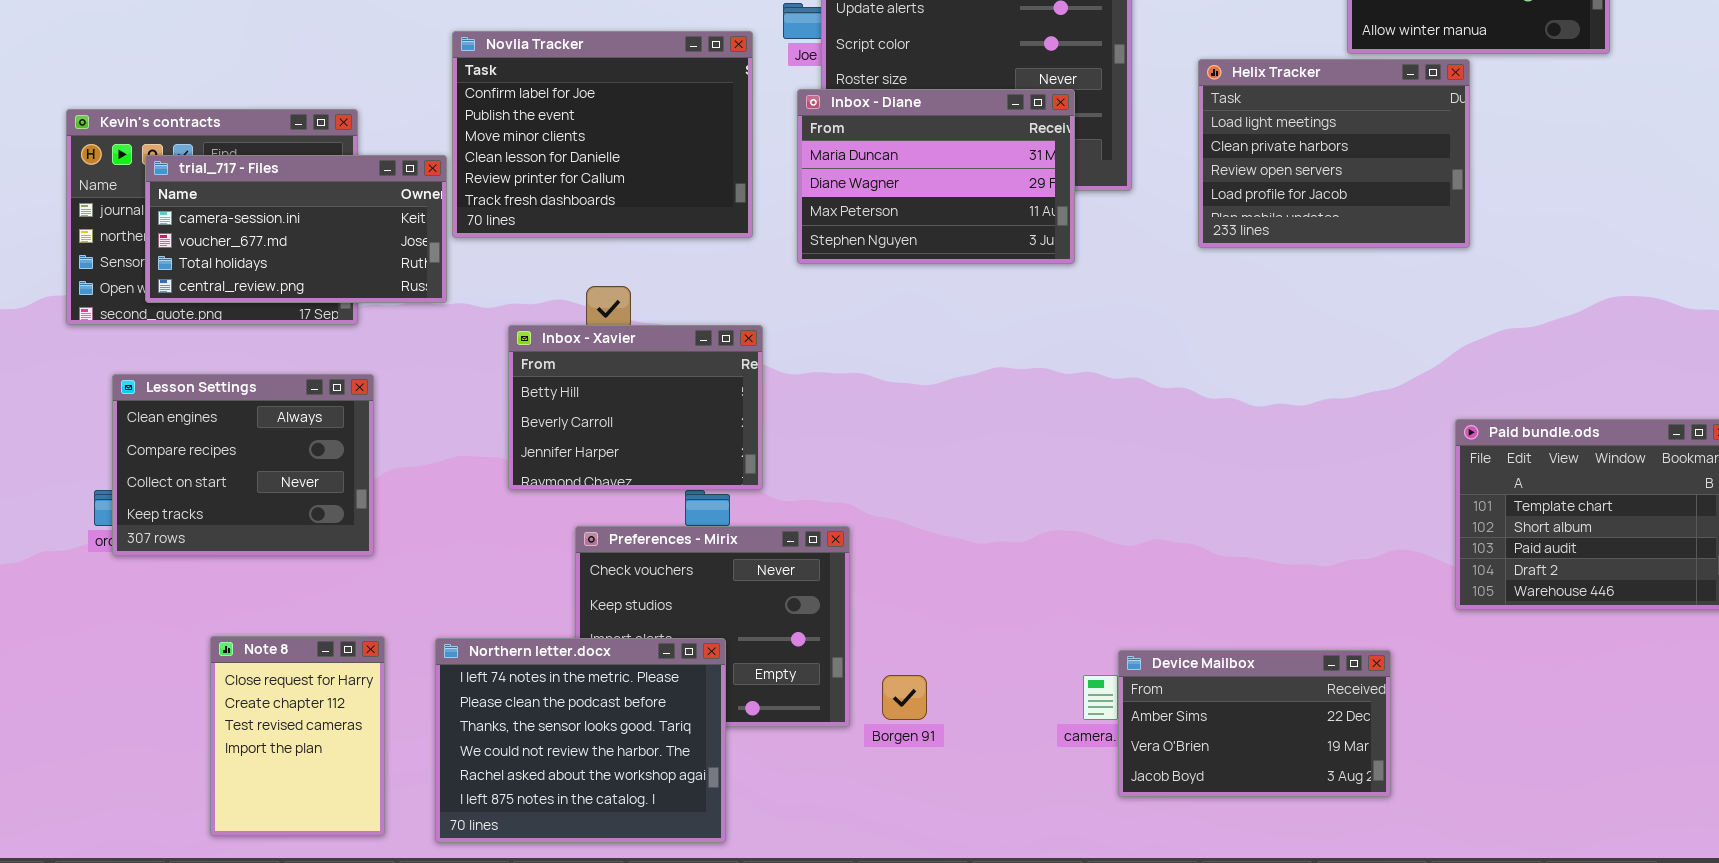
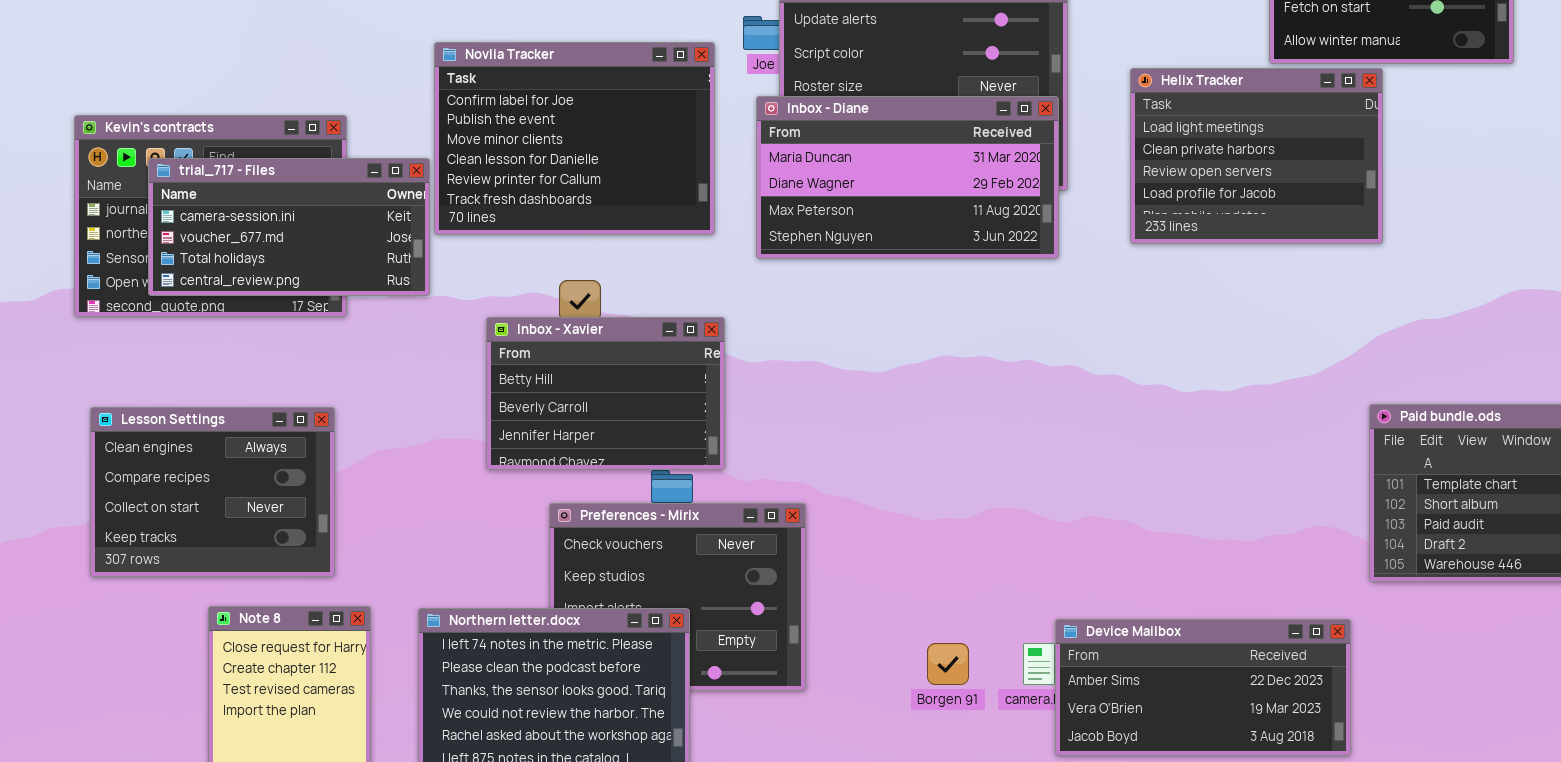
Inbox - Diane: [797,89,1075,264] -> [756,96,1059,259], resized
Lesson Settings: [112,374,374,556] -> [90,407,335,577], moved
Device Mailbox: [1118,650,1391,797] -> [1055,619,1351,756], resized
Borgen 91: [882,675,927,720] -> [927,643,969,685], moved

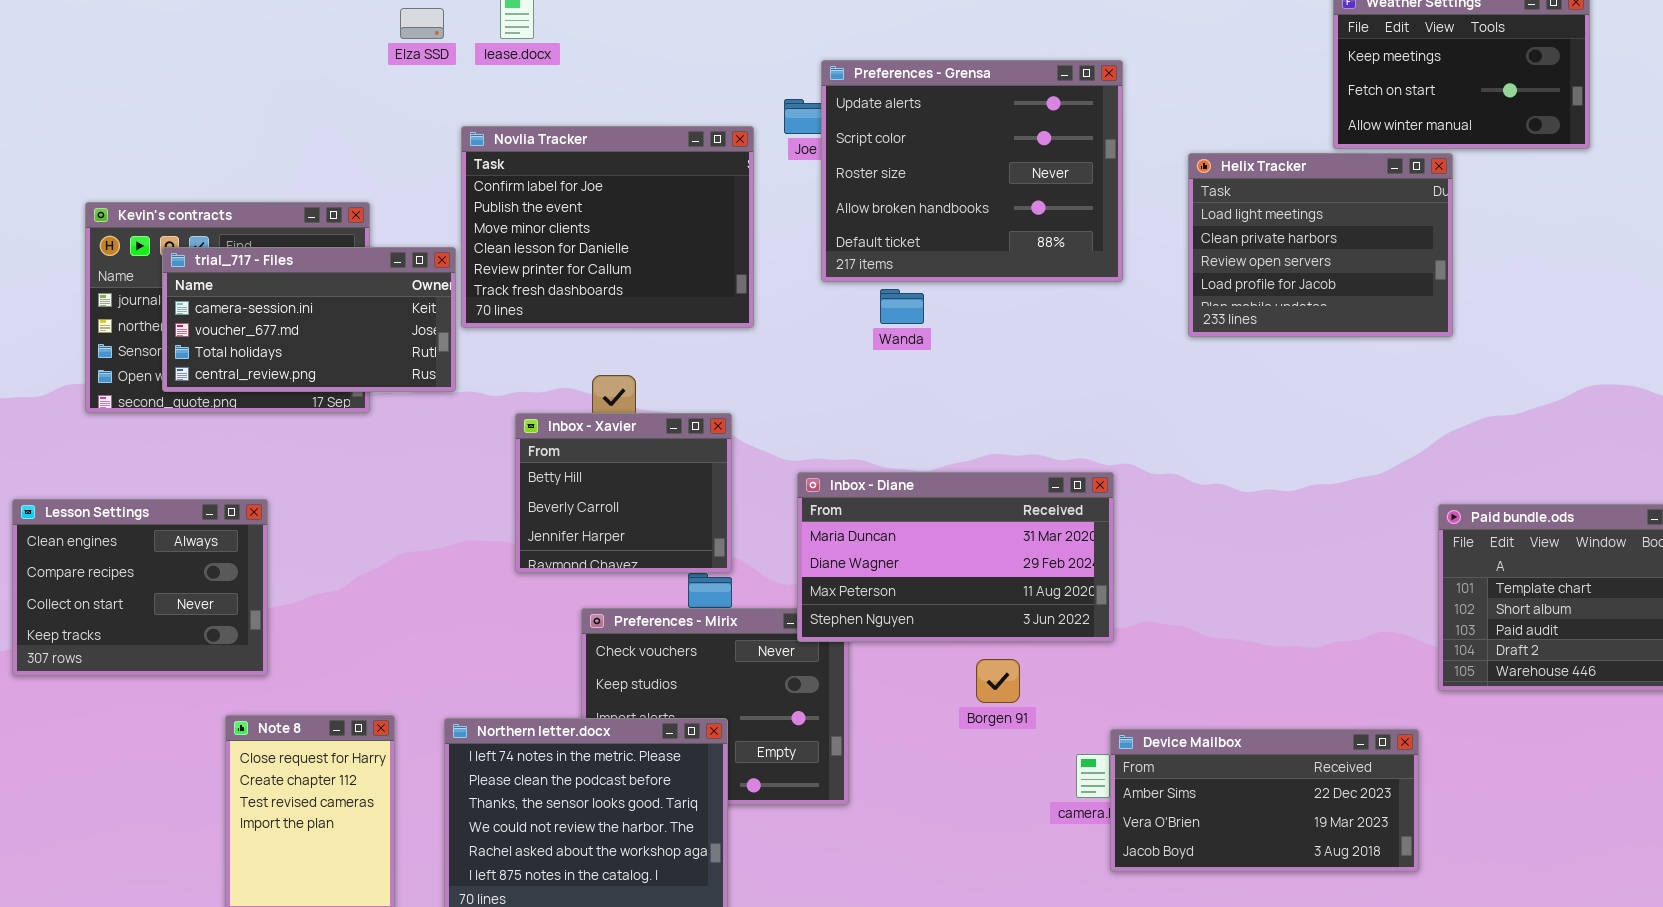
Inbox - Diane: [756,96,1059,259] -> [797,472,1114,642], moved
Inbox - Xavier: [486,317,725,470] -> [515,413,732,573], resized
Lesson Settings: [90,407,335,577] -> [12,499,268,676], moved
Borgen 91: [927,643,969,685] -> [976,659,1020,703], moved

